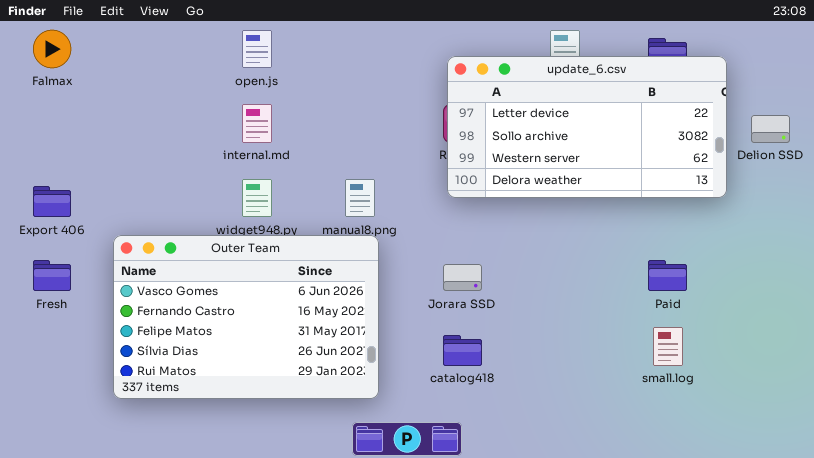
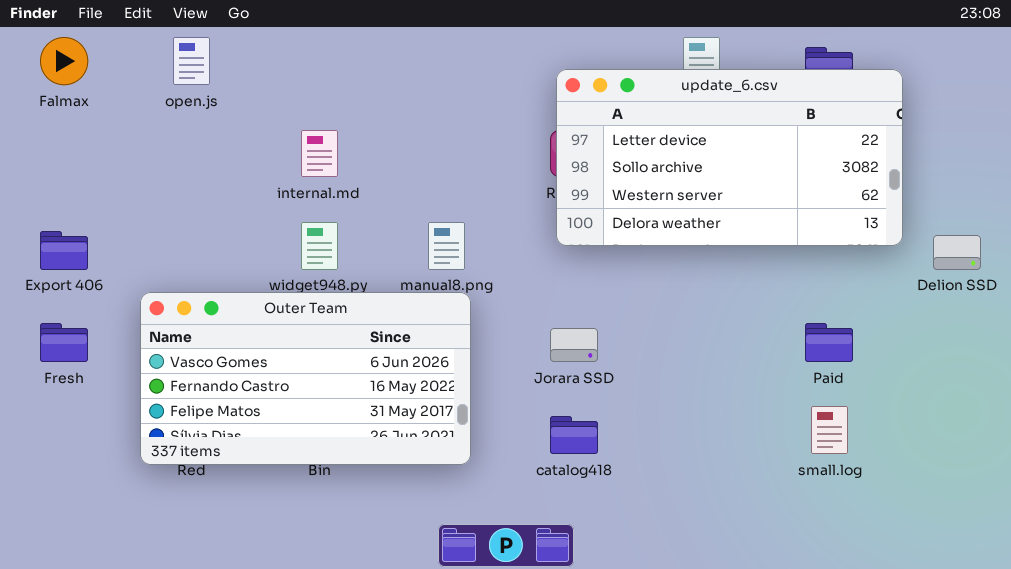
open.js: [242,30,272,68] -> [173,37,210,85], moved
Delion SSD: [751,115,790,143] -> [933,235,981,270], moved
Outer Team: [113,235,379,399] -> [140,292,471,465], resized

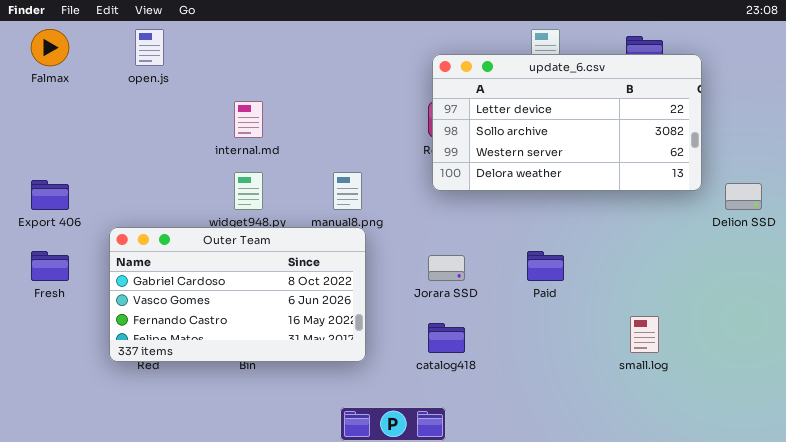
Outer Team: [140,292,471,465] -> [109,227,366,362], scrolled up 1 row
Paid: [805,323,853,362] -> [527,251,564,281], moved

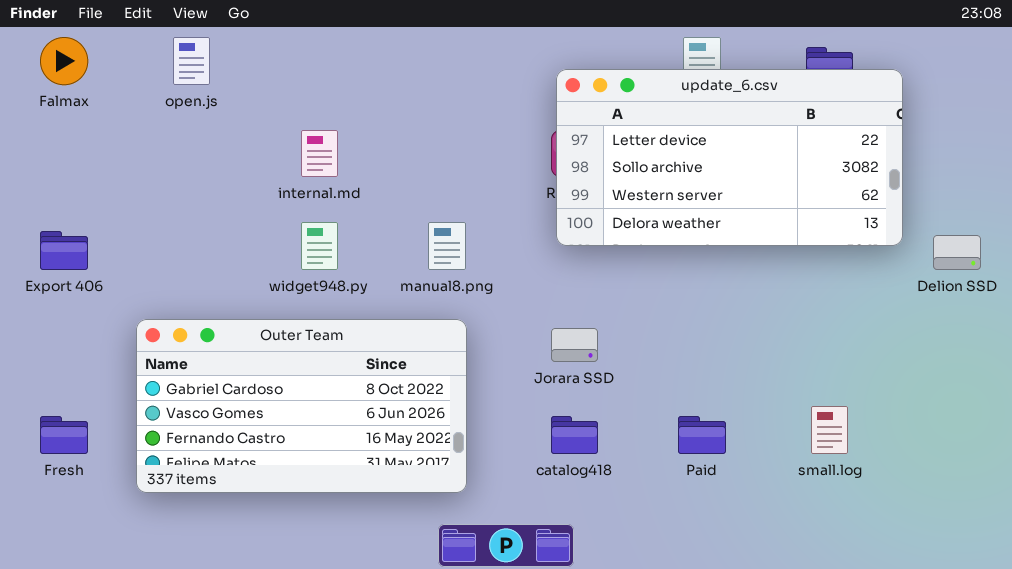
Outer Team: [109,227,366,362] -> [136,319,467,493], moved
Fresh: [31,251,69,281] -> [40,416,88,454], moved
Paid: [527,251,564,281] -> [678,416,726,454], moved

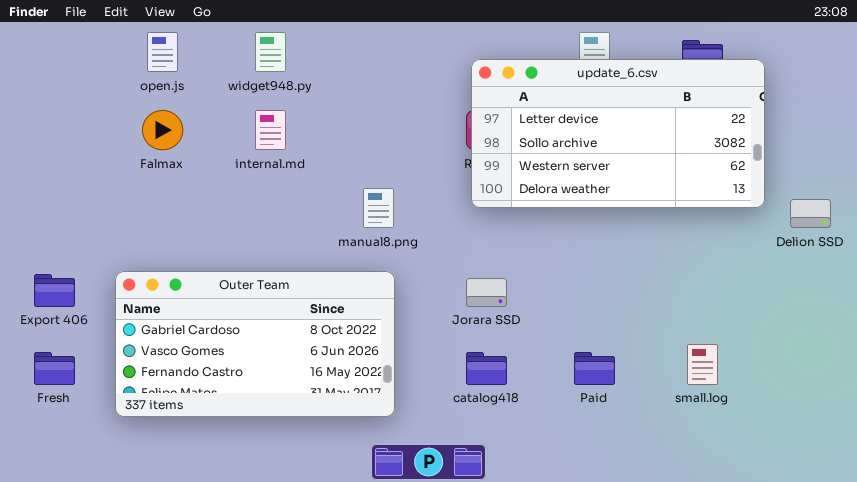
Falmax: [40,37,88,85] -> [142,110,183,150], moved
widget948.py: [301,222,338,270] -> [255,32,286,72], moved
Export 406: [40,231,88,270] -> [34,274,75,307], moved

